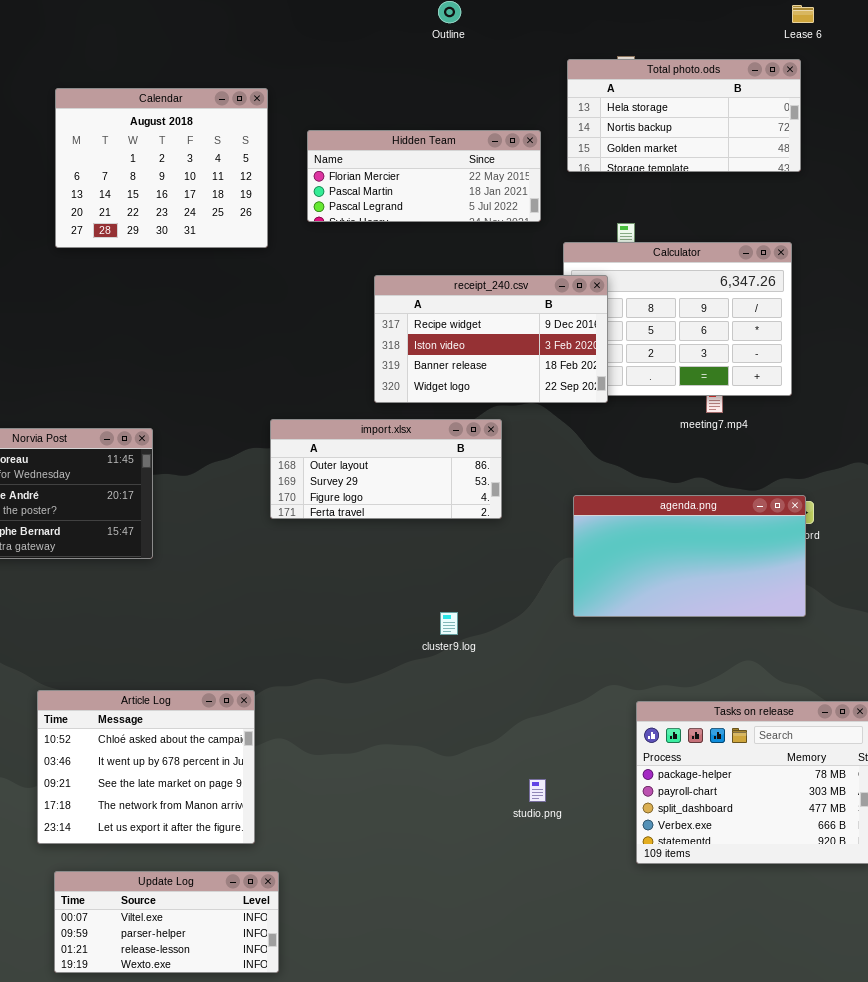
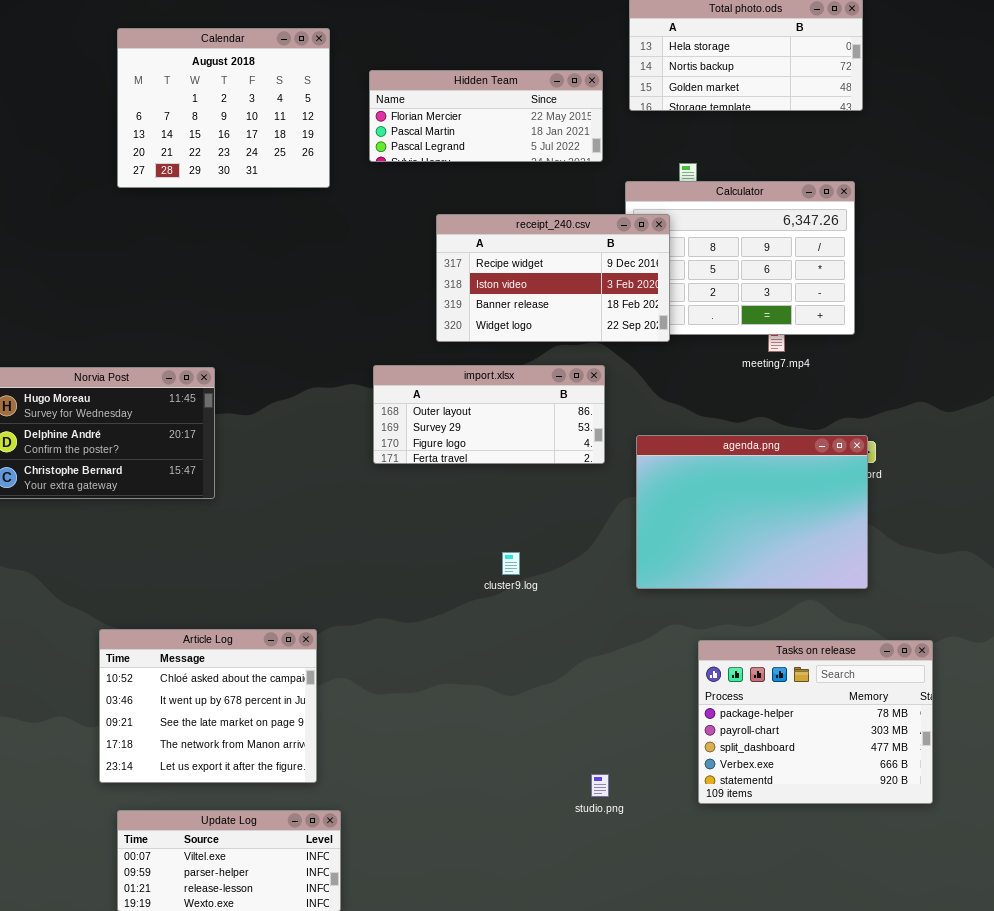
import.xlsx: [270,419,502,519] -> [373,365,605,464], moved
agenda.png: [573,495,806,617] -> [636,435,868,589], resized
studio.png: [529,779,546,802] -> [591,774,609,797], moved

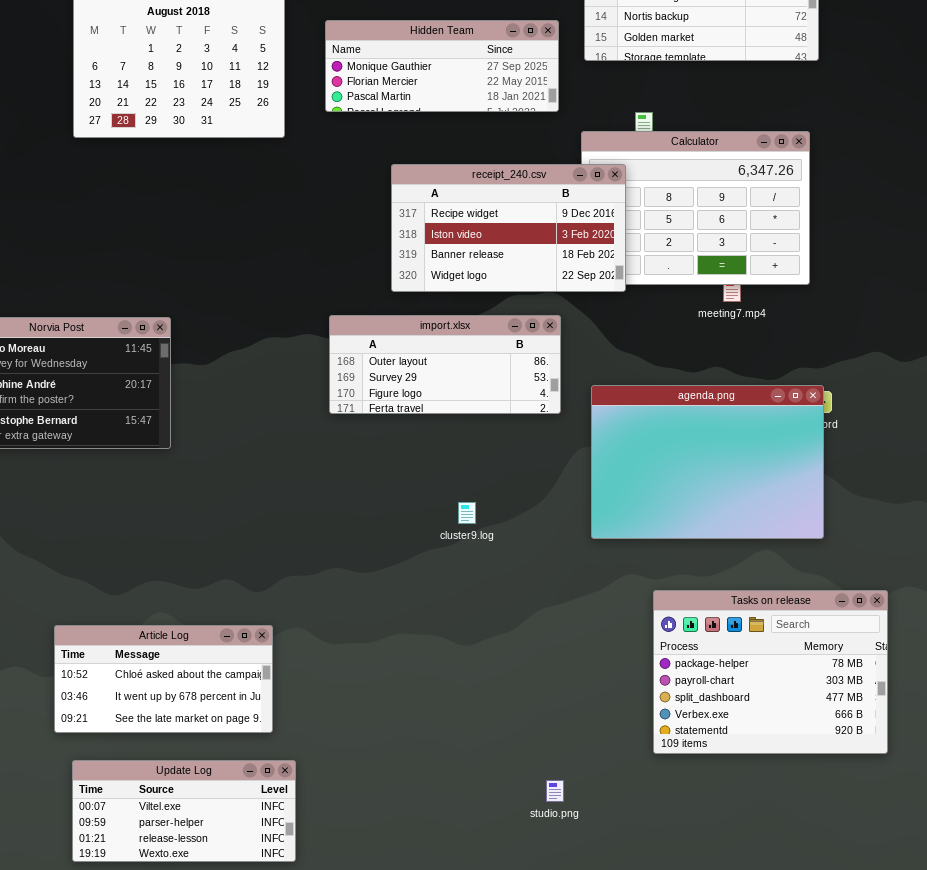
Hidden Team: [369,70,603,162] -> [325,20,559,112], scrolled up 1 row
Article Log: [99,629,317,783] -> [54,625,273,733], resized
studio.png: [591,774,609,797] -> [546,780,564,802], moved

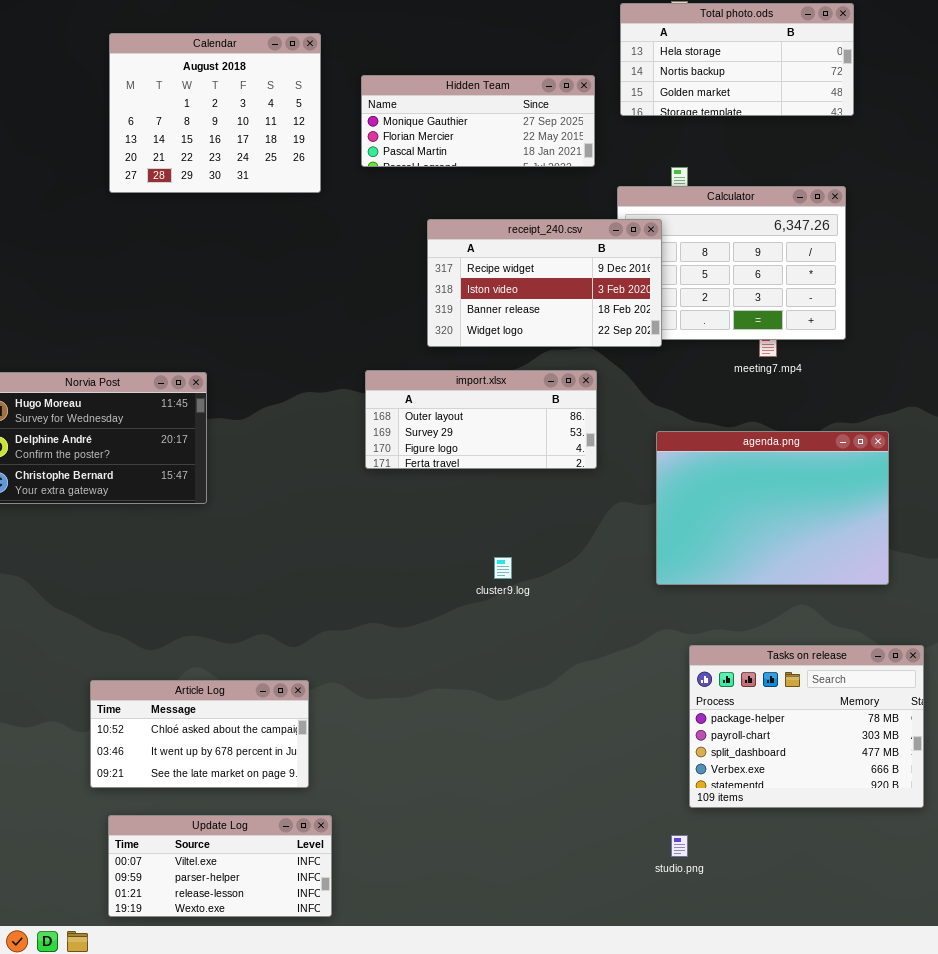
agenda.png: [591,385,824,539] -> [656,431,889,585], moved
studio.png: [546,780,564,802] -> [671,835,688,857], moved

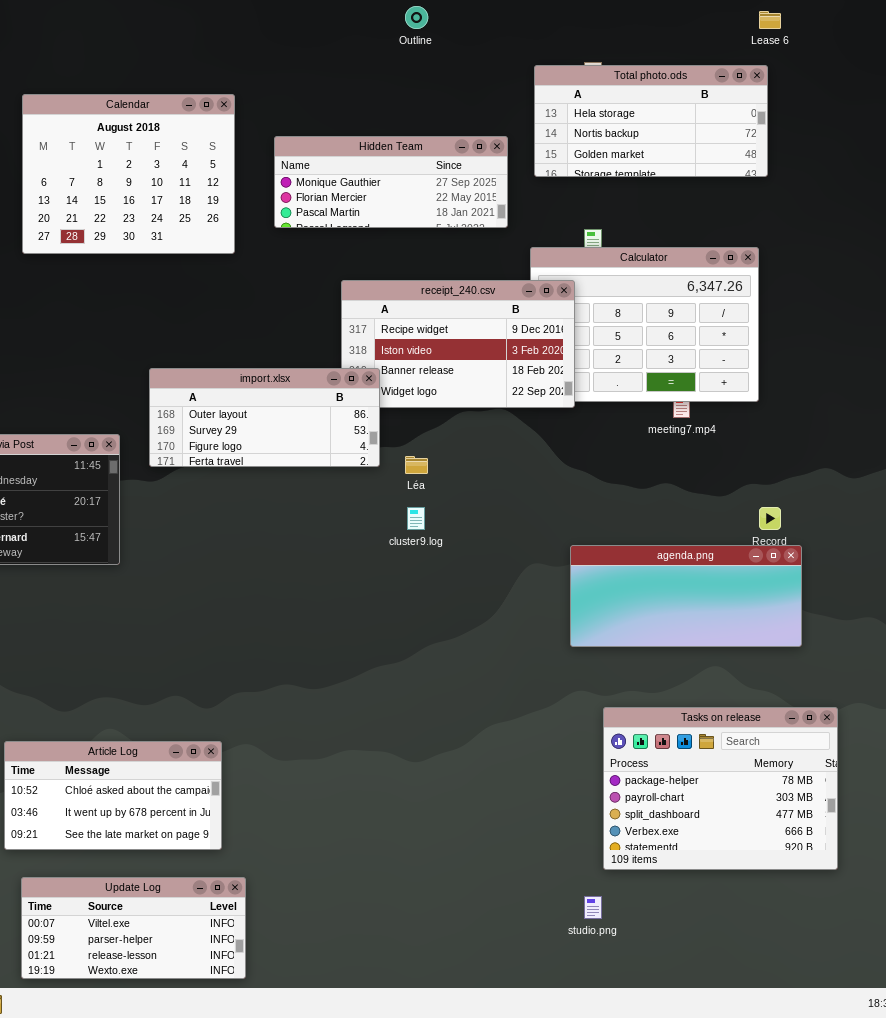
import.xlsx: [365,370,597,469] -> [149,368,380,467], moved
agenda.png: [656,431,889,585] -> [570,545,802,647], resized
cluster9.log: [494,557,512,579] -> [407,507,425,530], moved

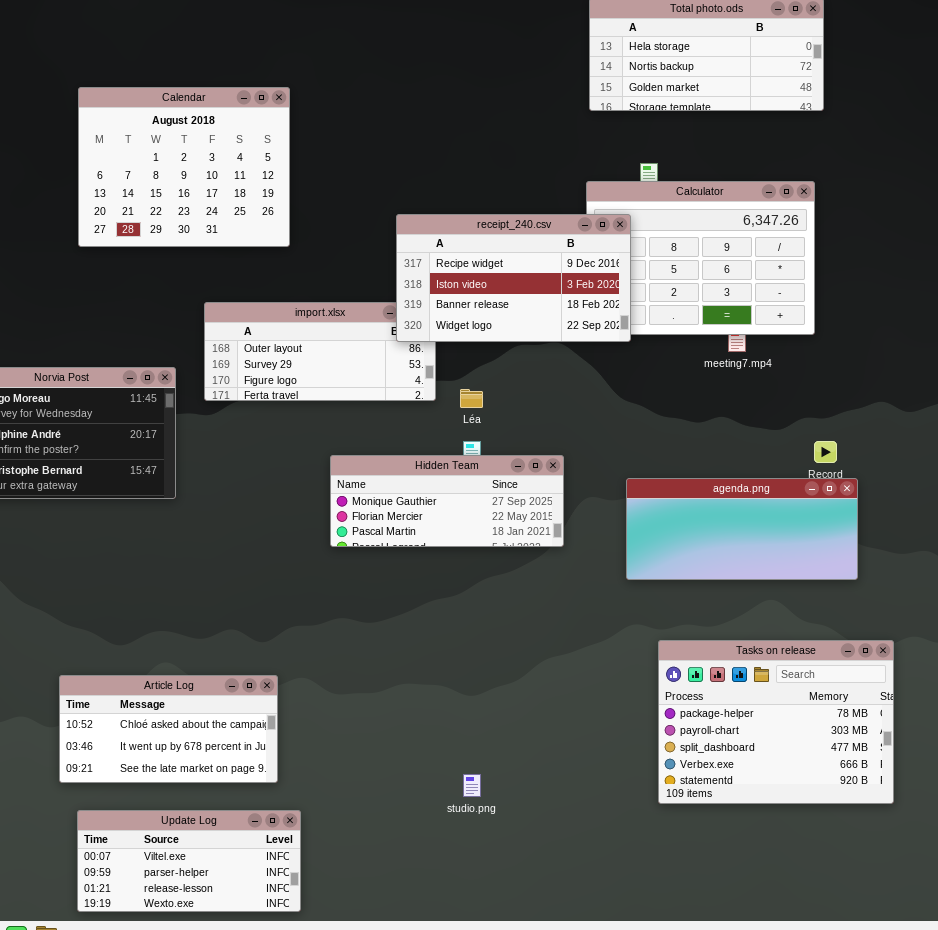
Calendar: [22,94,235,254] -> [78,87,290,247], moved
Hidden Team: [274,136,508,228] -> [330,455,564,547], moved
receipt_240.csv: [341,280,575,408] -> [396,214,631,342], raised
studio.png: [584,896,602,919] -> [463,774,481,797], moved

